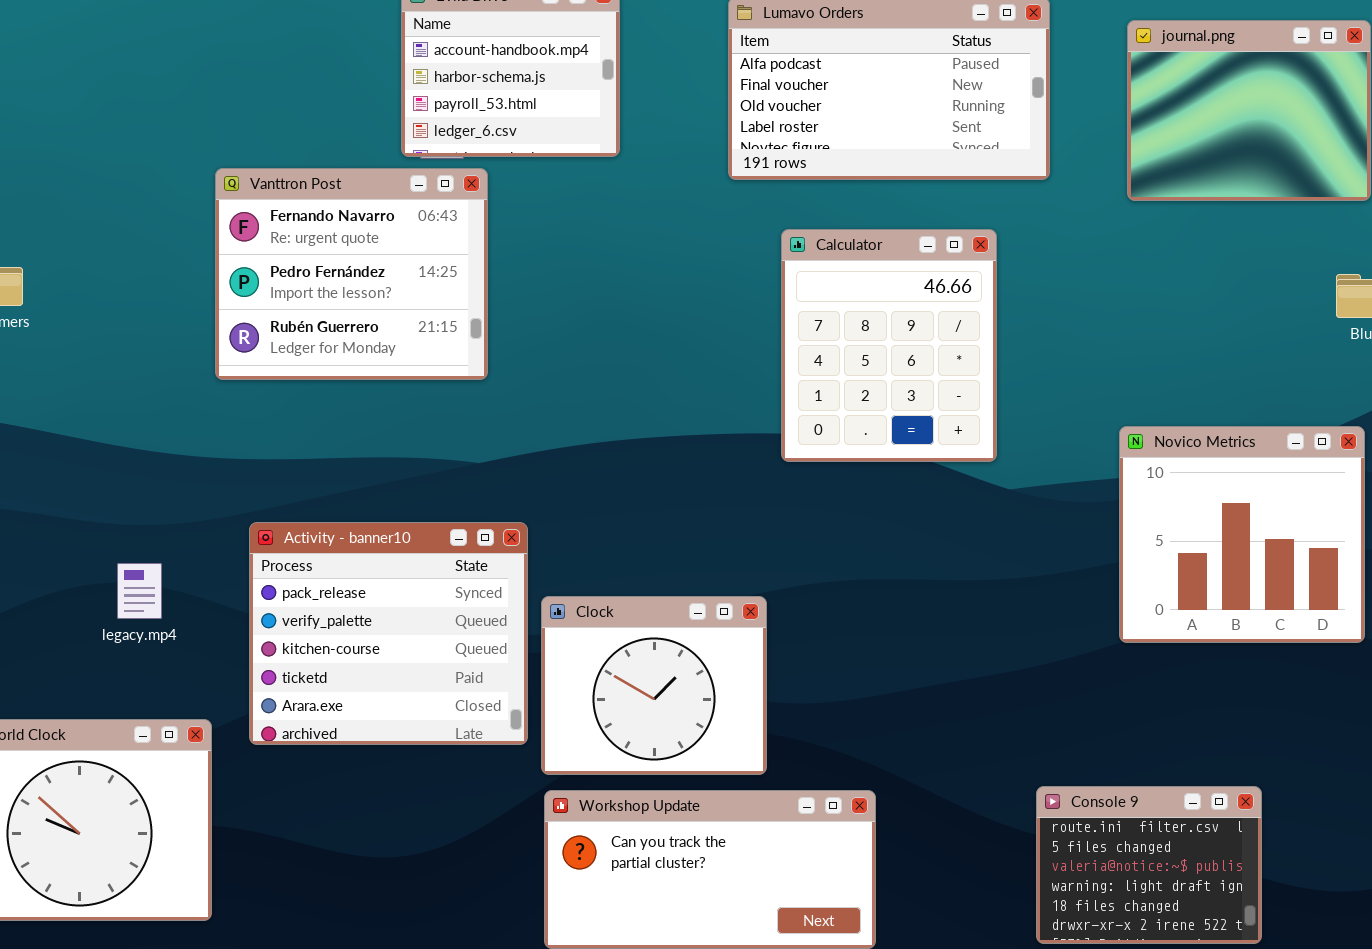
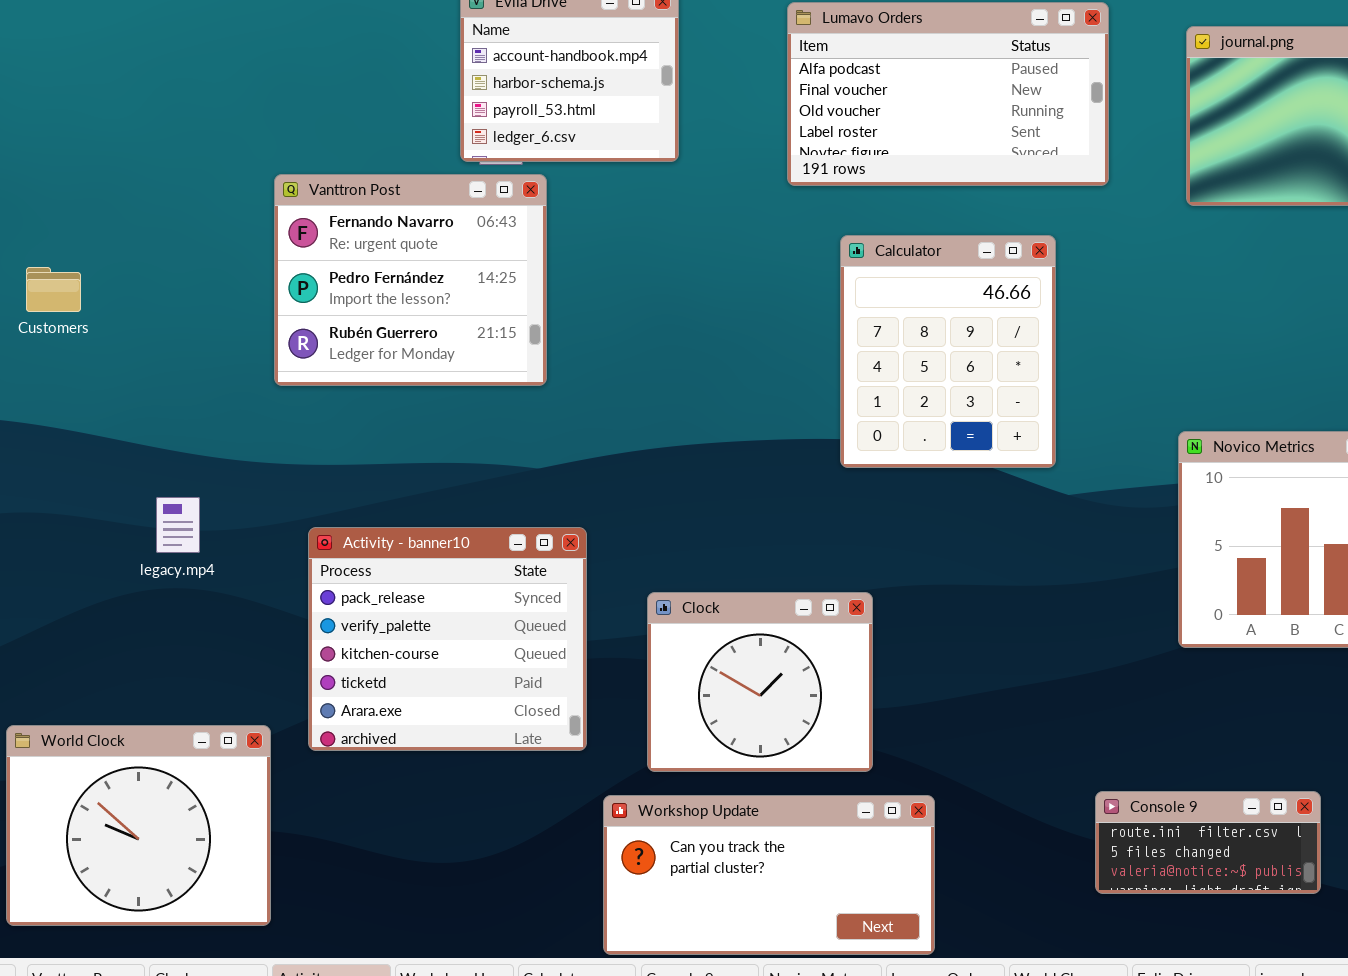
legacy.mp4: [117,563,162,619] -> [156,497,200,553], moved
Clock: [541,596,767,775] -> [647,592,873,772], moved
Console 9: [1036,786,1262,944] -> [1095,791,1321,894], resized

